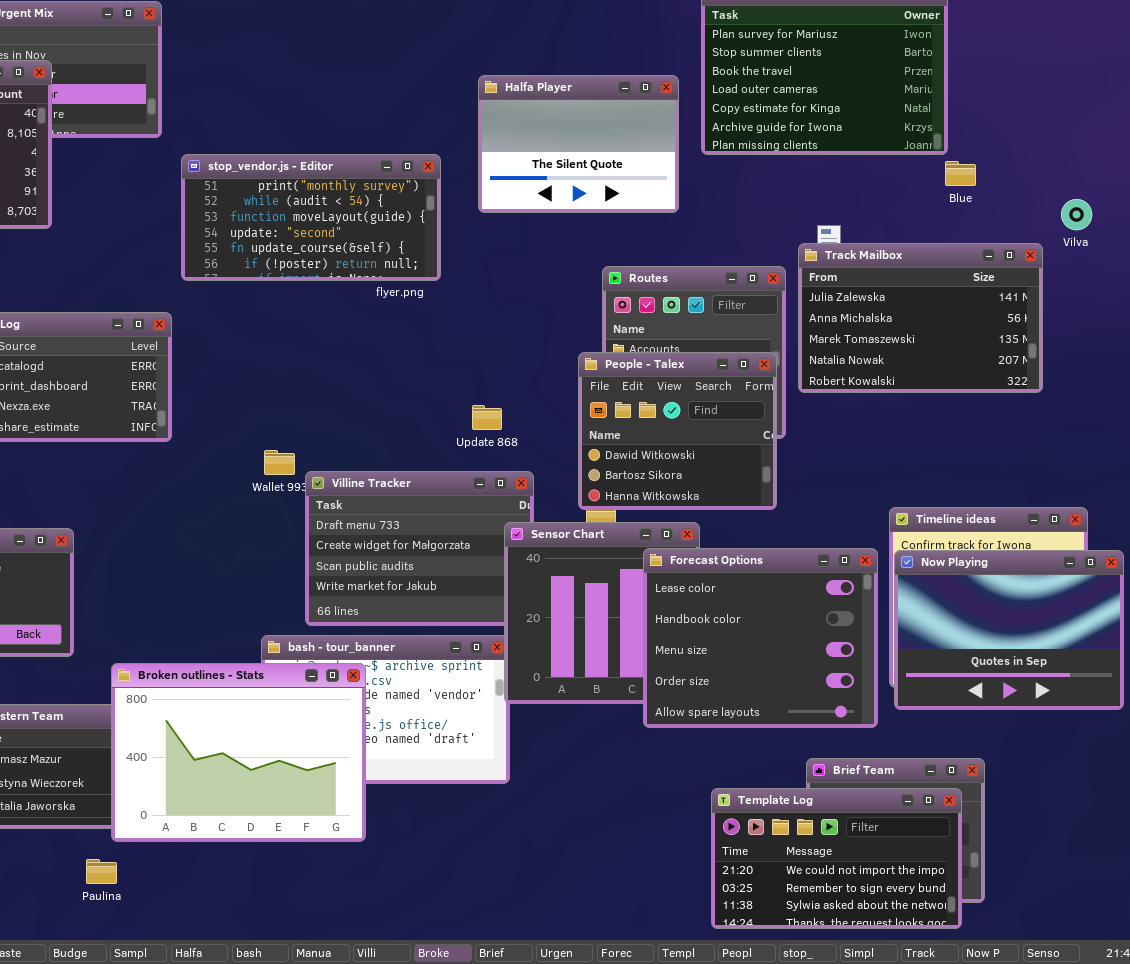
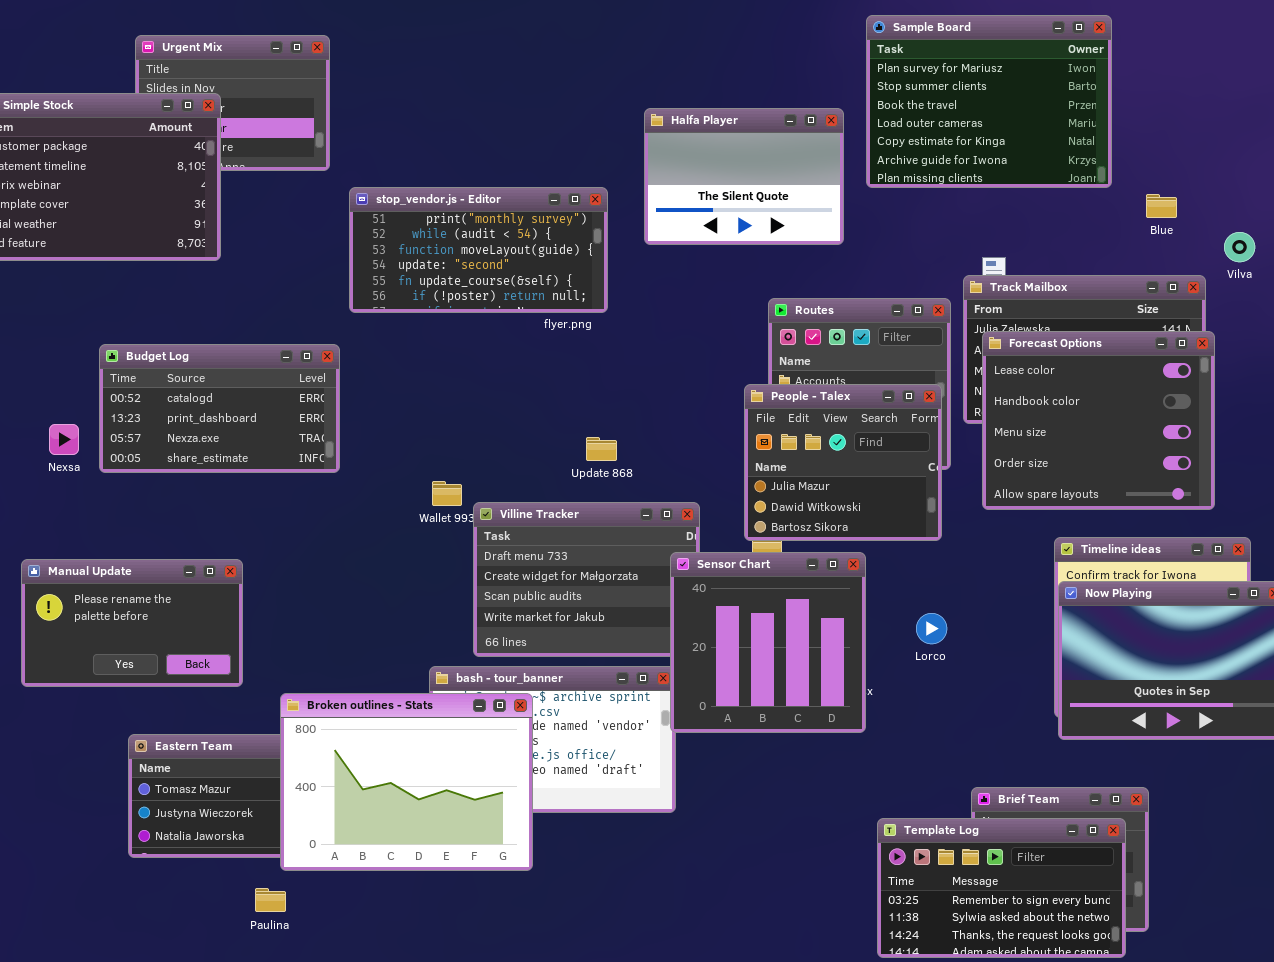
Blue: [945,161,976,186] -> [1146,194,1177,218], moved
People - Talex: [578,352,777,510] -> [744,384,942,541], scrolled up 1 row
Update 868: [472,405,502,430] -> [586,437,617,461], moved
Forecast Options: [643,548,878,728] -> [982,331,1215,510], moved
Template Log: [711,788,962,929] -> [877,818,1126,958], scrolled down 1 row

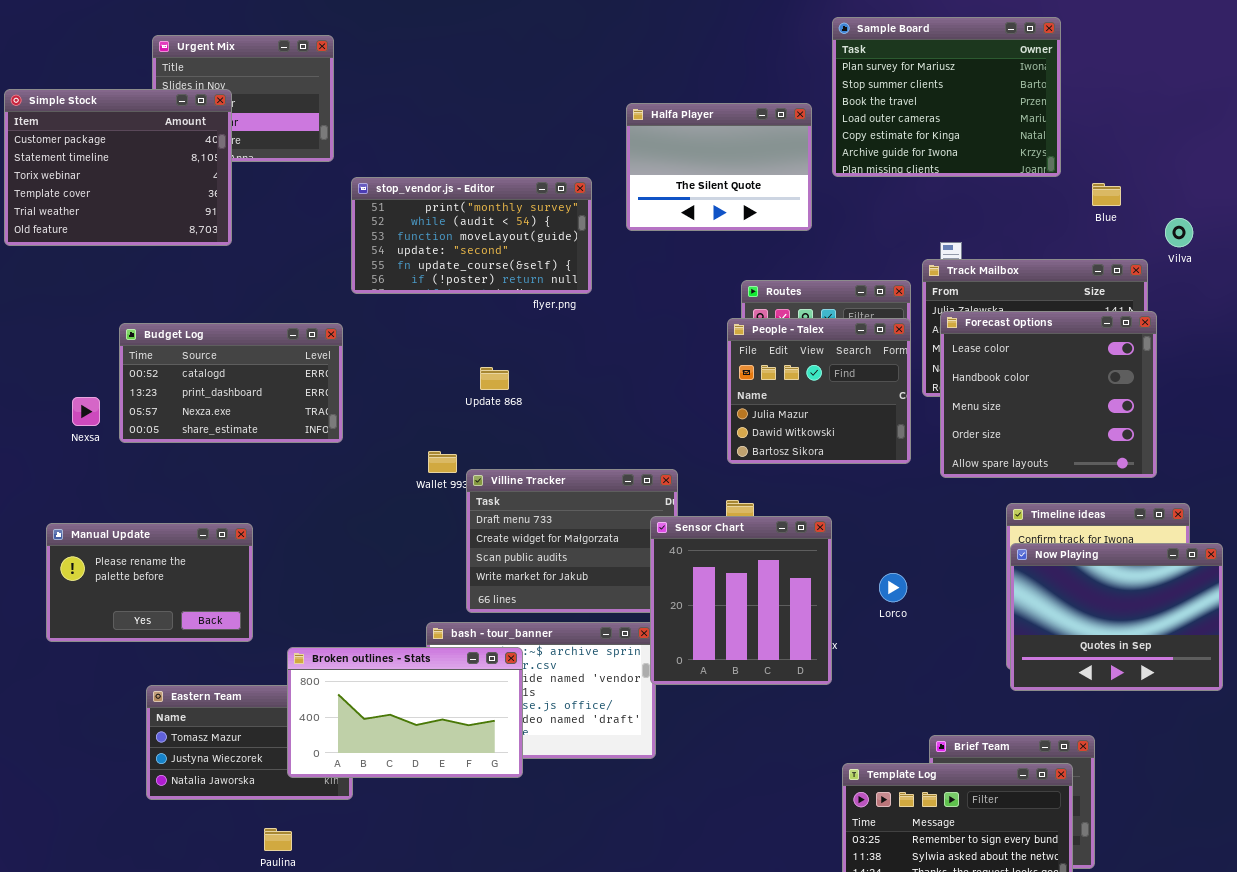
People - Talex: [744,384,942,541] -> [727,318,911,464], moved
Update 868: [586,437,617,461] -> [480,367,509,390], moved
Broken outlines - Stats: [280,693,533,871] -> [287,647,523,778], resized

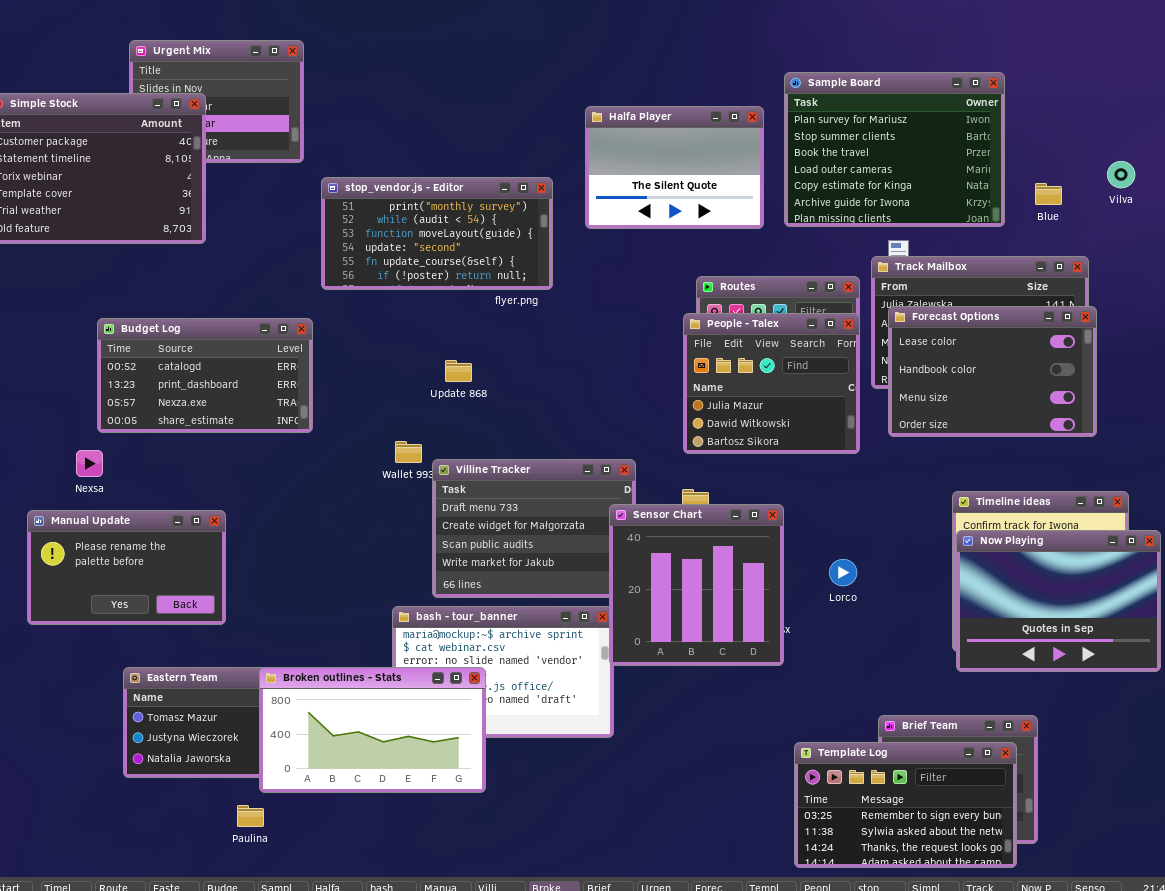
Sample Board: [832,17,1061,177] -> [784,72,1005,227], moved
Vilva: [1165,218,1193,247] -> [1107,161,1135,188], moved
Forecast Options: [940,311,1157,478] -> [888,306,1097,437], resized
Nexsa: [72,397,100,426] -> [76,450,103,477], moved
Broken outlines - Stats: [287,647,523,778] -> [259,667,486,793], moved

